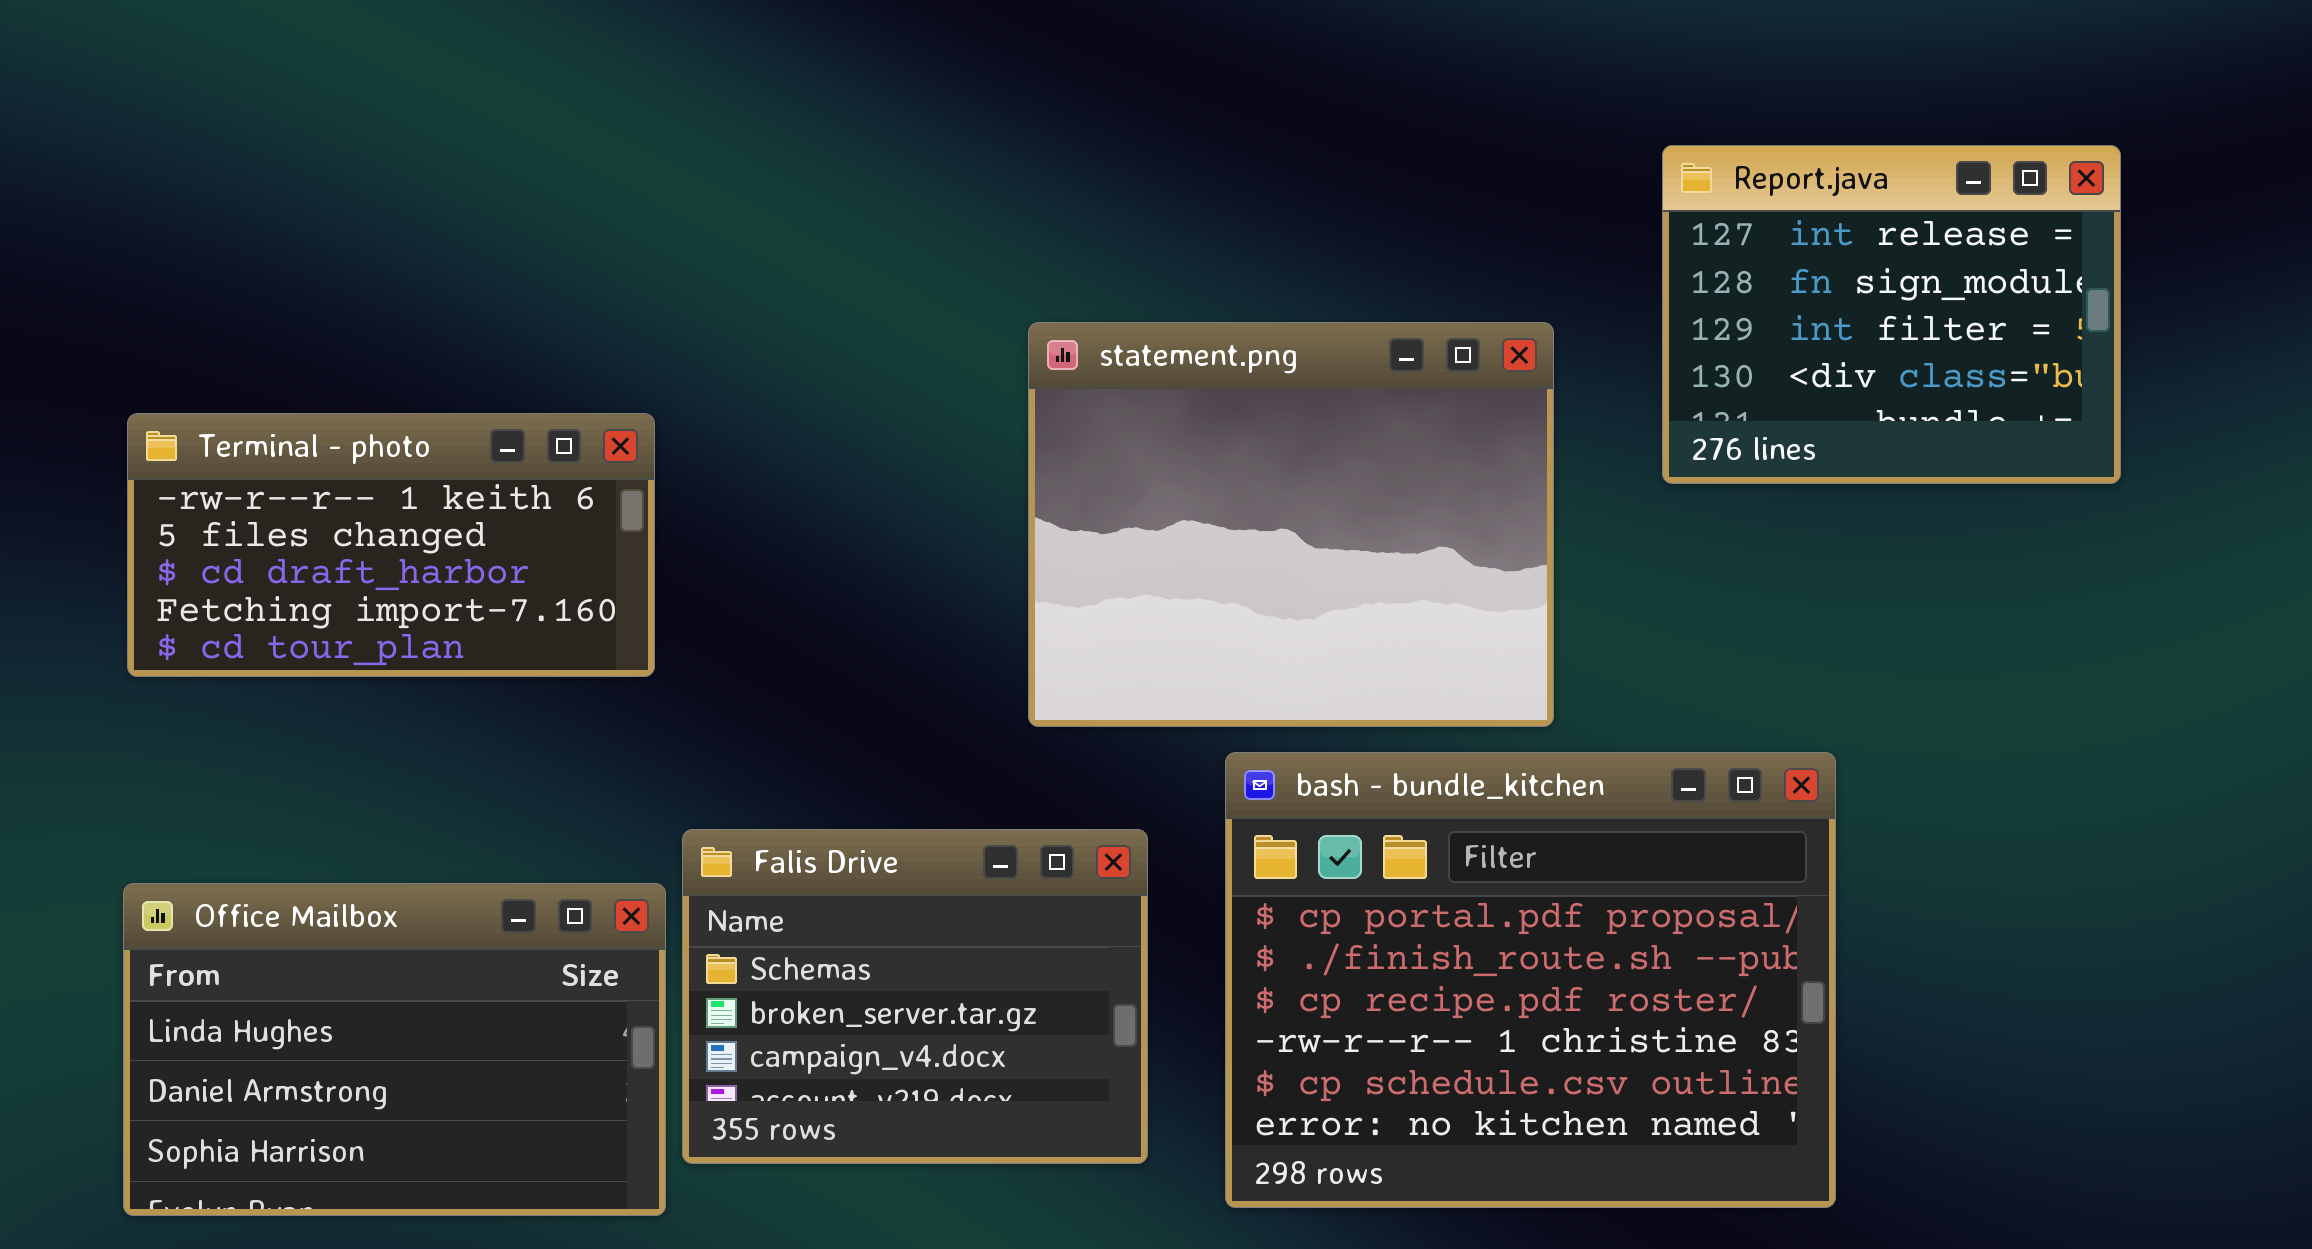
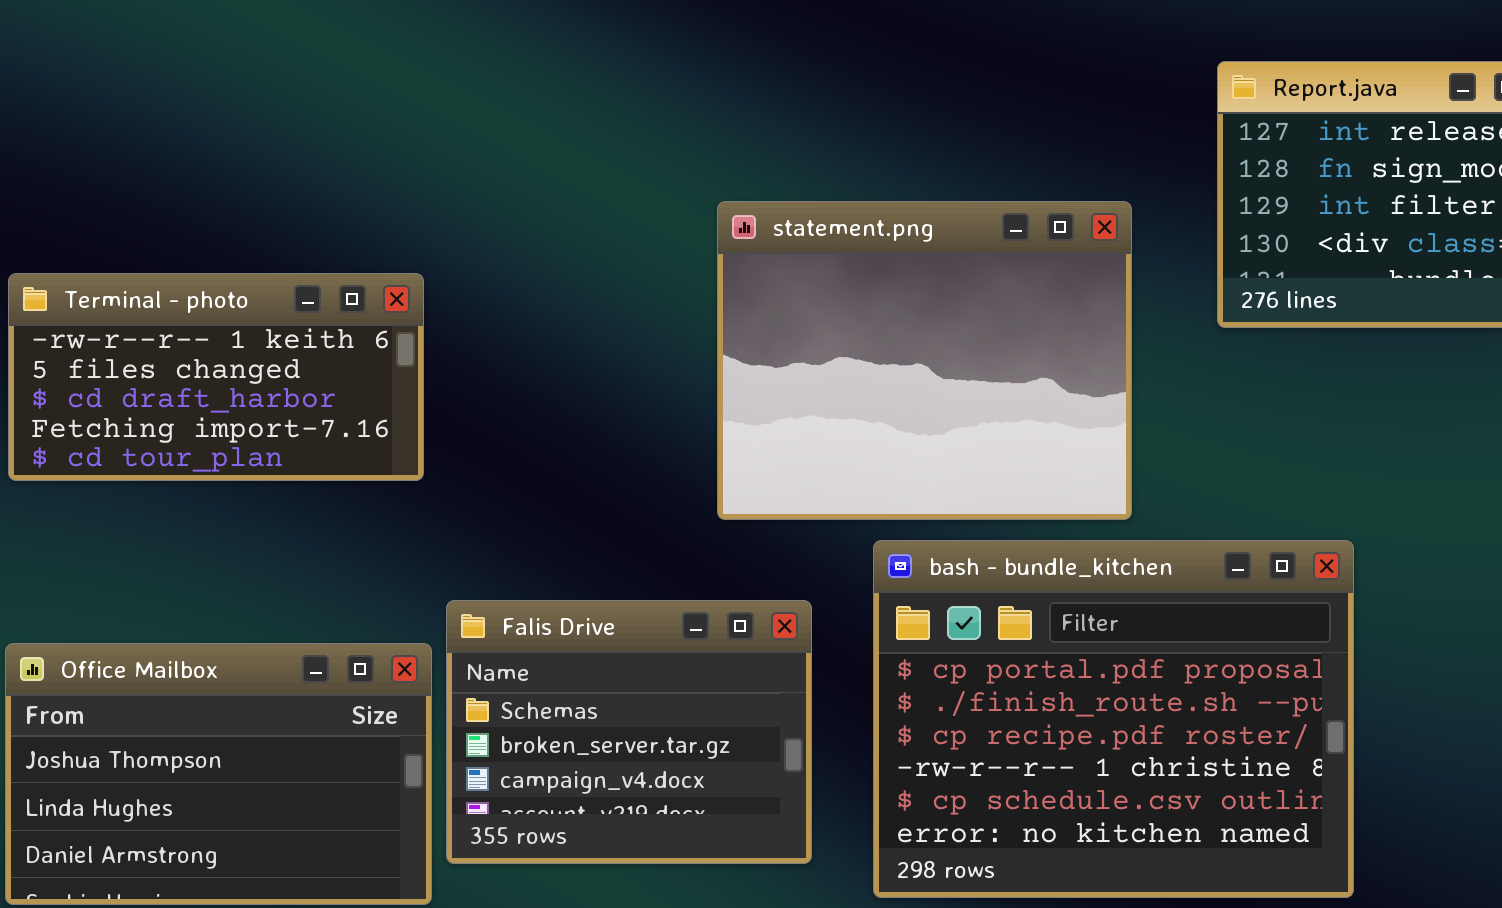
Office Mailbox: [123,883,666,1216] -> [5,643,432,905], scrolled up 1 row

